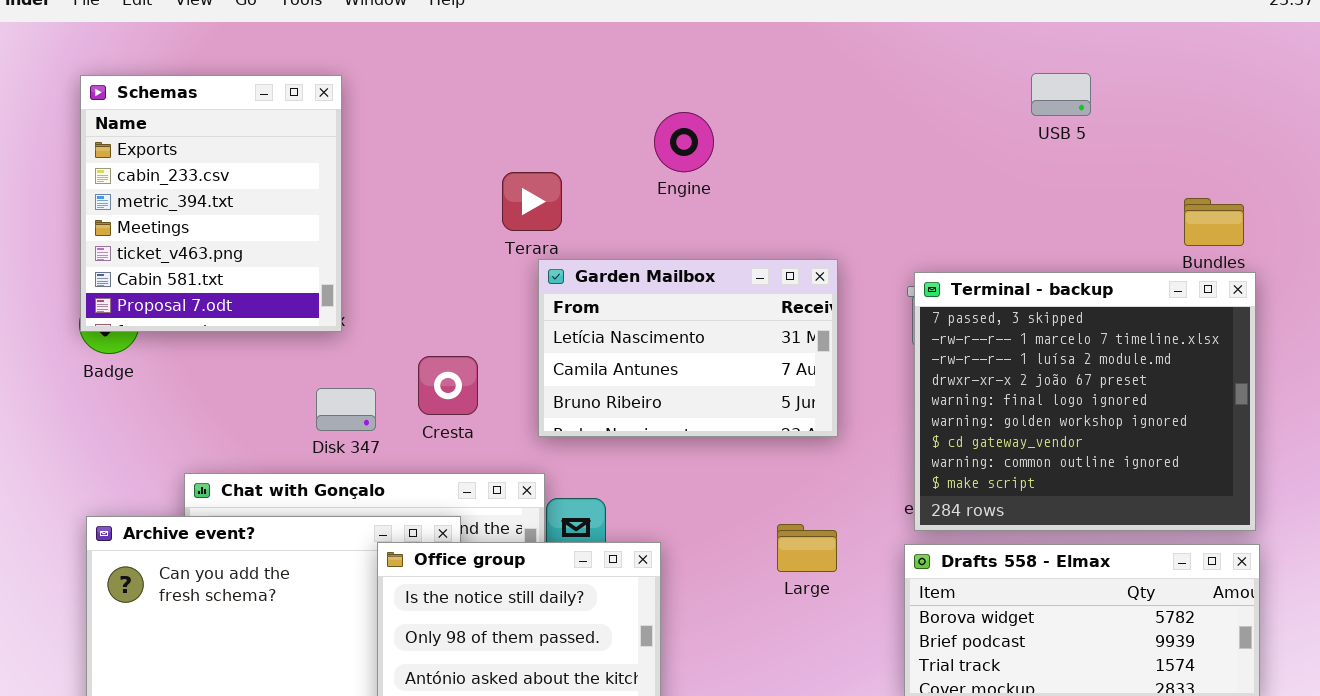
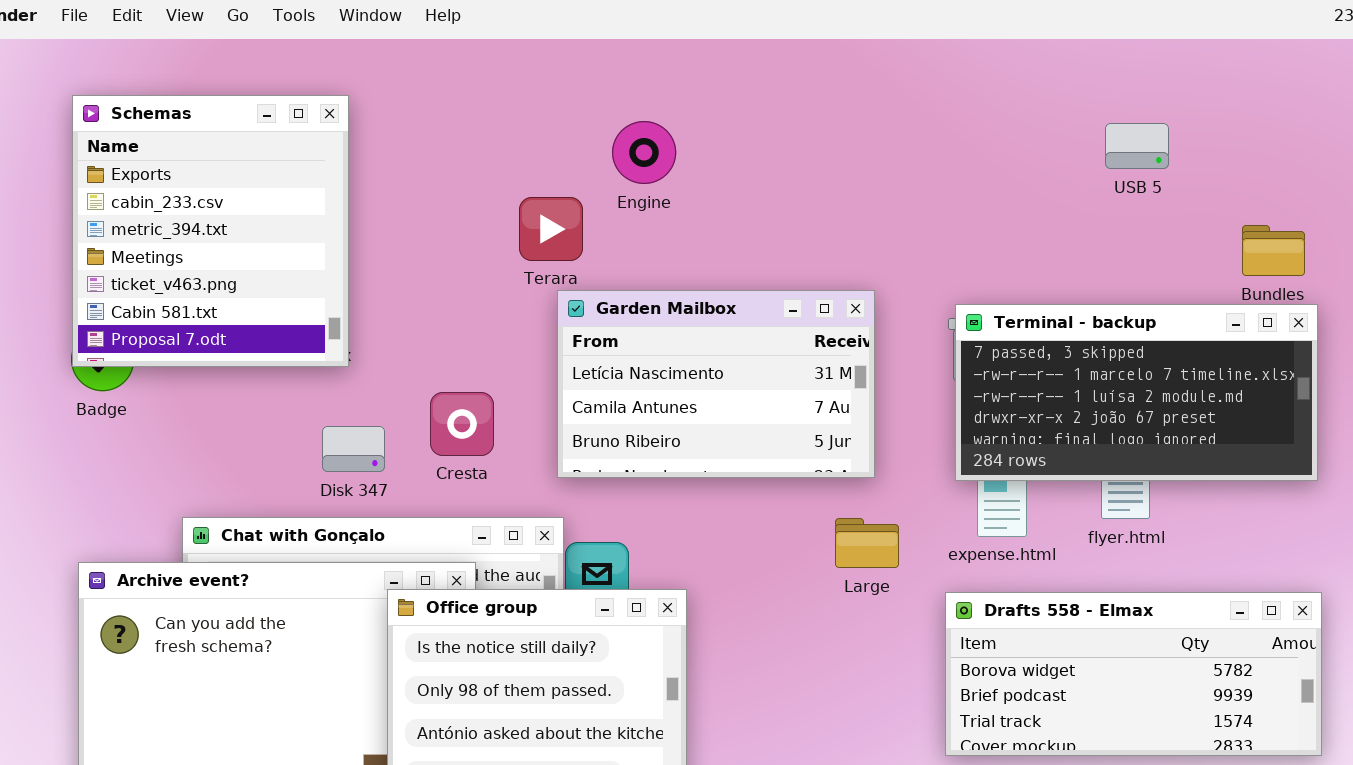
USB 5: [1031,73,1091,116] -> [1105,123,1169,169], moved
Engine: [654,112,714,172] -> [612,121,676,184], moved
Terminal - backup: [914,272,1256,531] -> [955,304,1318,481], resized
Large: [777,524,837,572] -> [835,518,899,568], moved

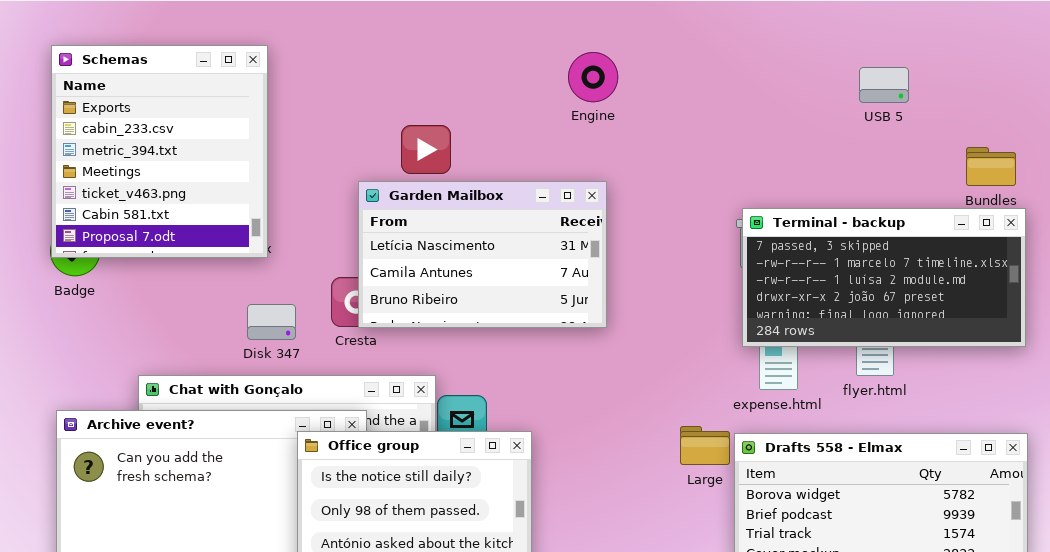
Engine: [612,121,676,184] -> [568,52,618,102], moved
Garden Mailbox: [557,290,875,478] -> [358,181,607,328], moved
Large: [835,518,899,568] -> [680,426,730,465], moved

